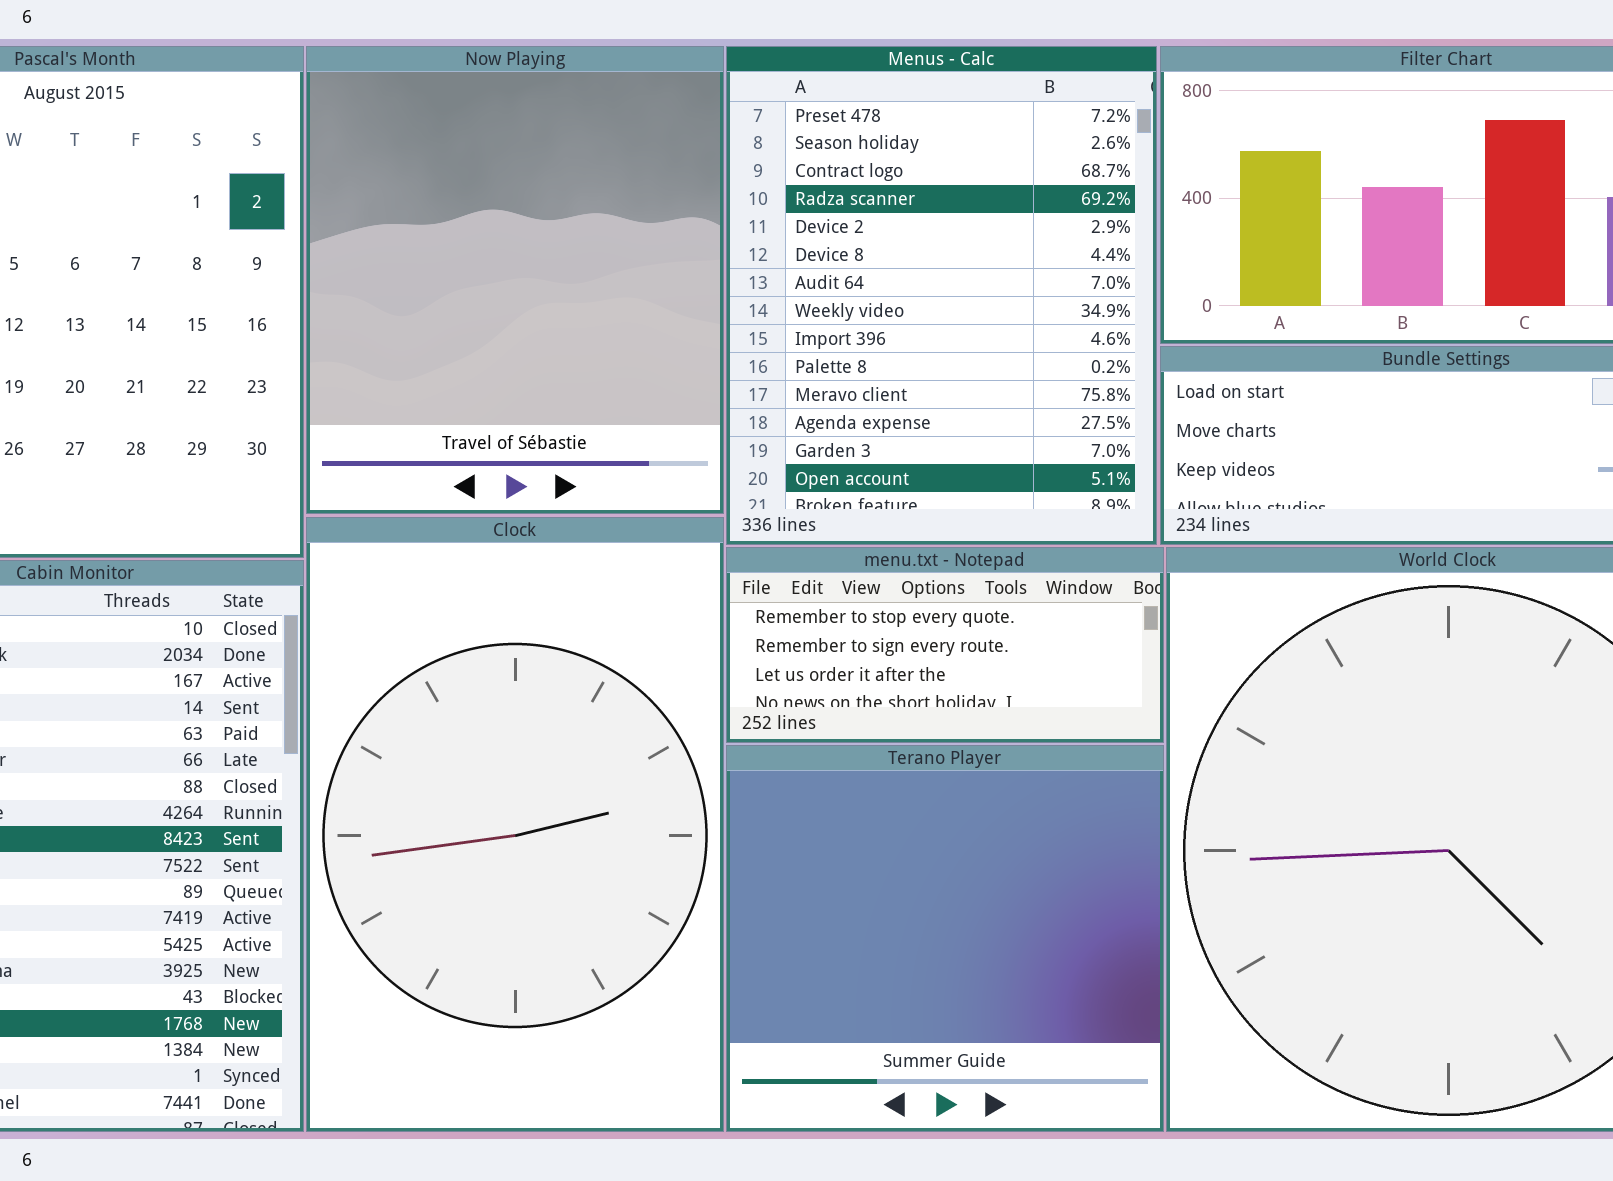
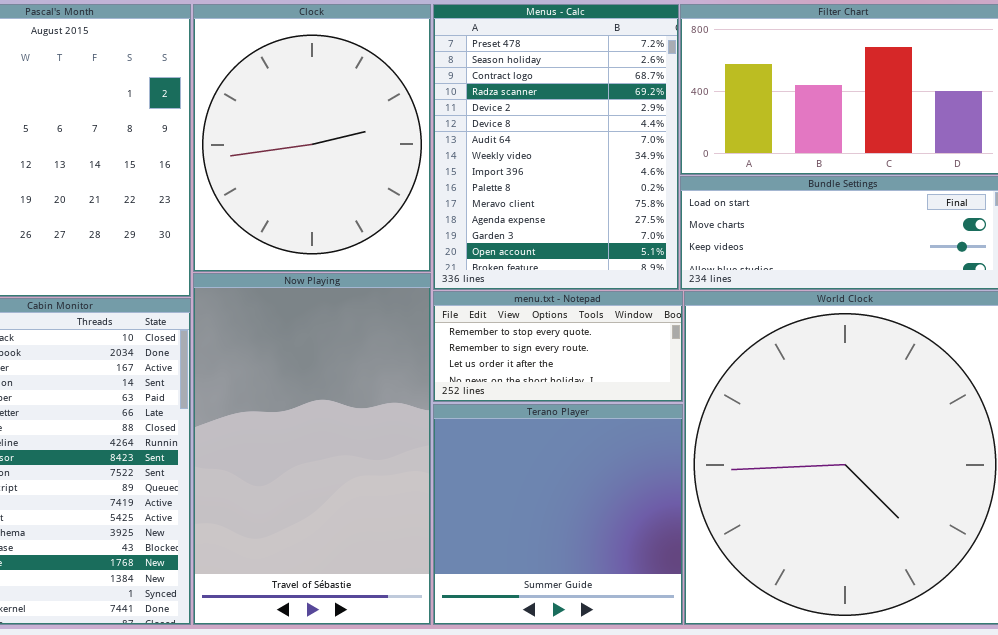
Now Playing: [306,46,724,514] -> [193,273,431,625], moved, resized
Clock: [306,517,724,1132] -> [193,4,431,272], moved, resized

